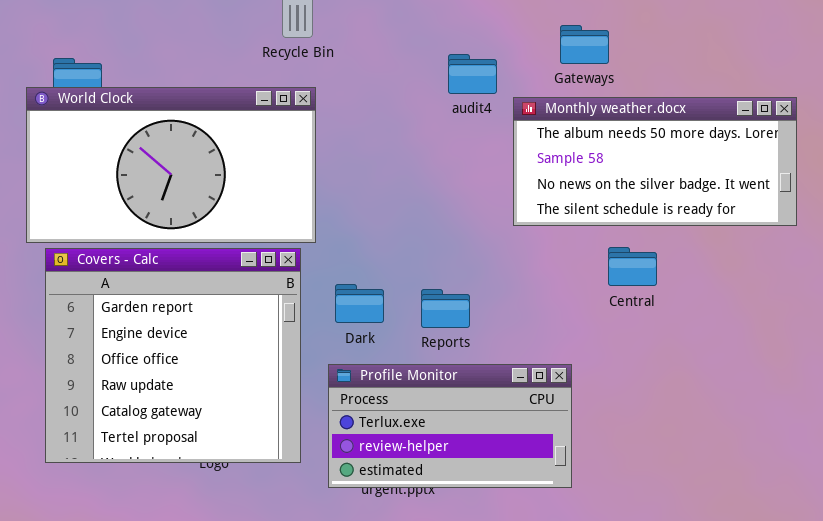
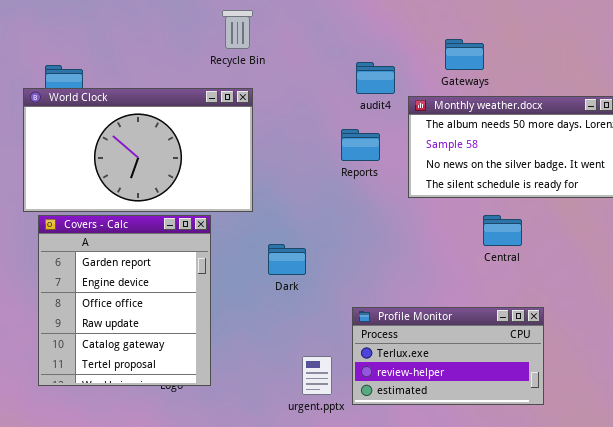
Covers - Calc: [45,248,301,463] -> [38,215,211,386], resized
Reports: [421,289,470,328] -> [341,129,380,161], moved
Profile Monitor: [328,364,572,488] -> [352,307,544,405], moved

